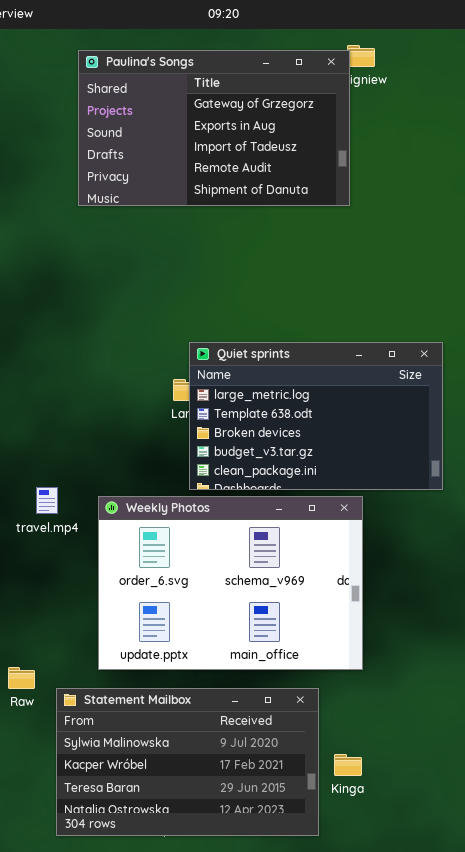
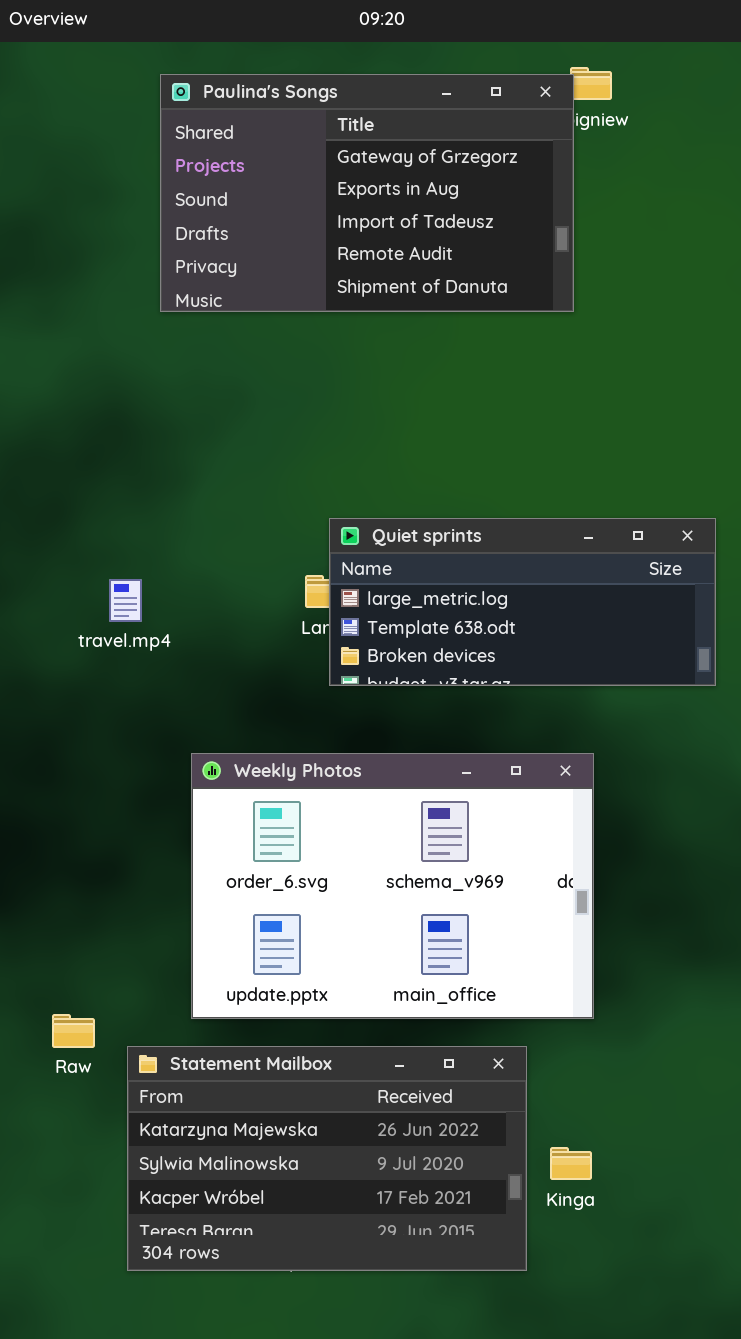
Quiet sprints: [189,342,443,490] -> [329,518,716,686], resized
travel.mp4: [36,487,58,514] -> [109,579,142,622], moved
Statement Mailbox: [56,688,319,836] -> [127,1046,527,1271], scrolled up 1 row

